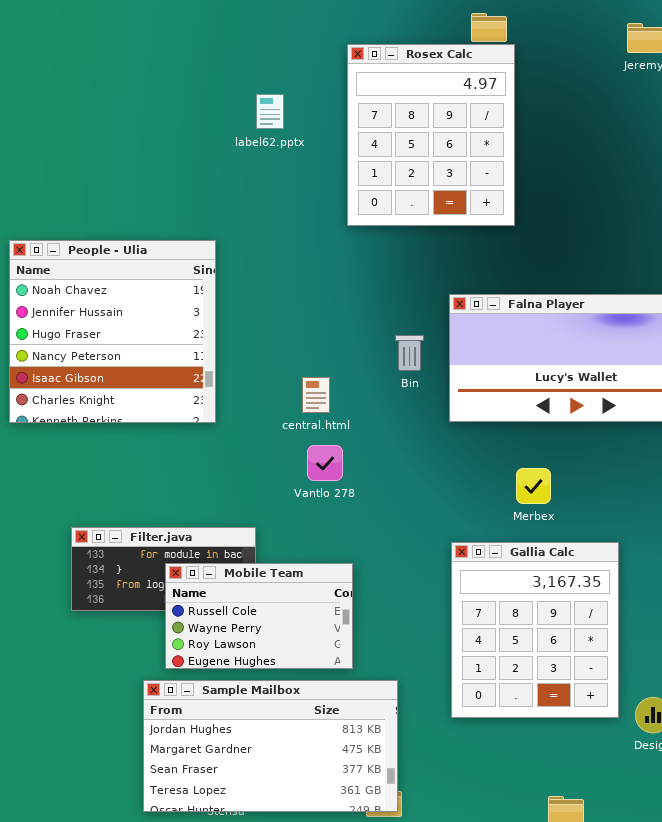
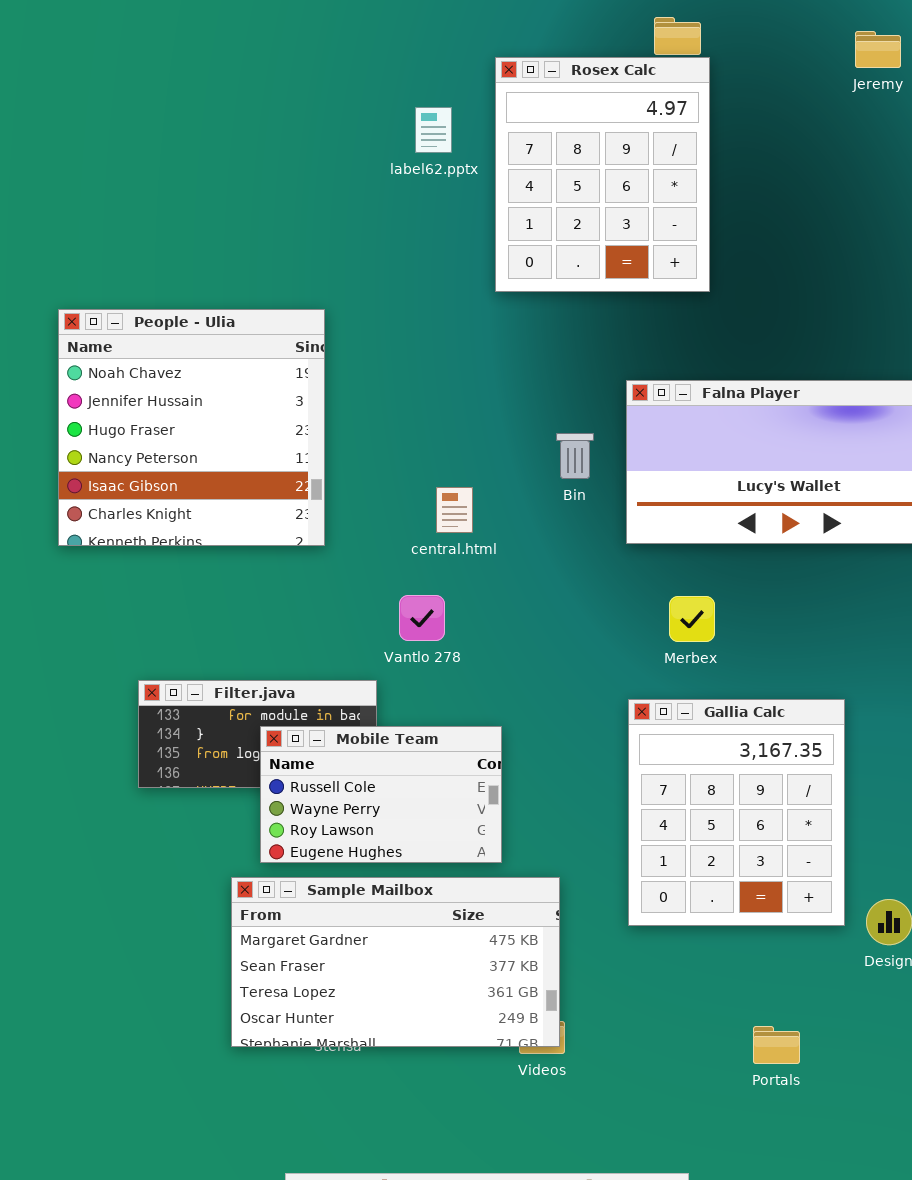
label62.pptx: [256,94,284,129] -> [415,107,452,153], moved
Vantlo 278: [307,445,343,481] -> [399,595,445,641], moved
Merbex: [516,468,551,504] -> [669,596,715,642], moved
Sample Mailbox: [143,680,398,812] -> [231,877,560,1047], scrolled down 1 row

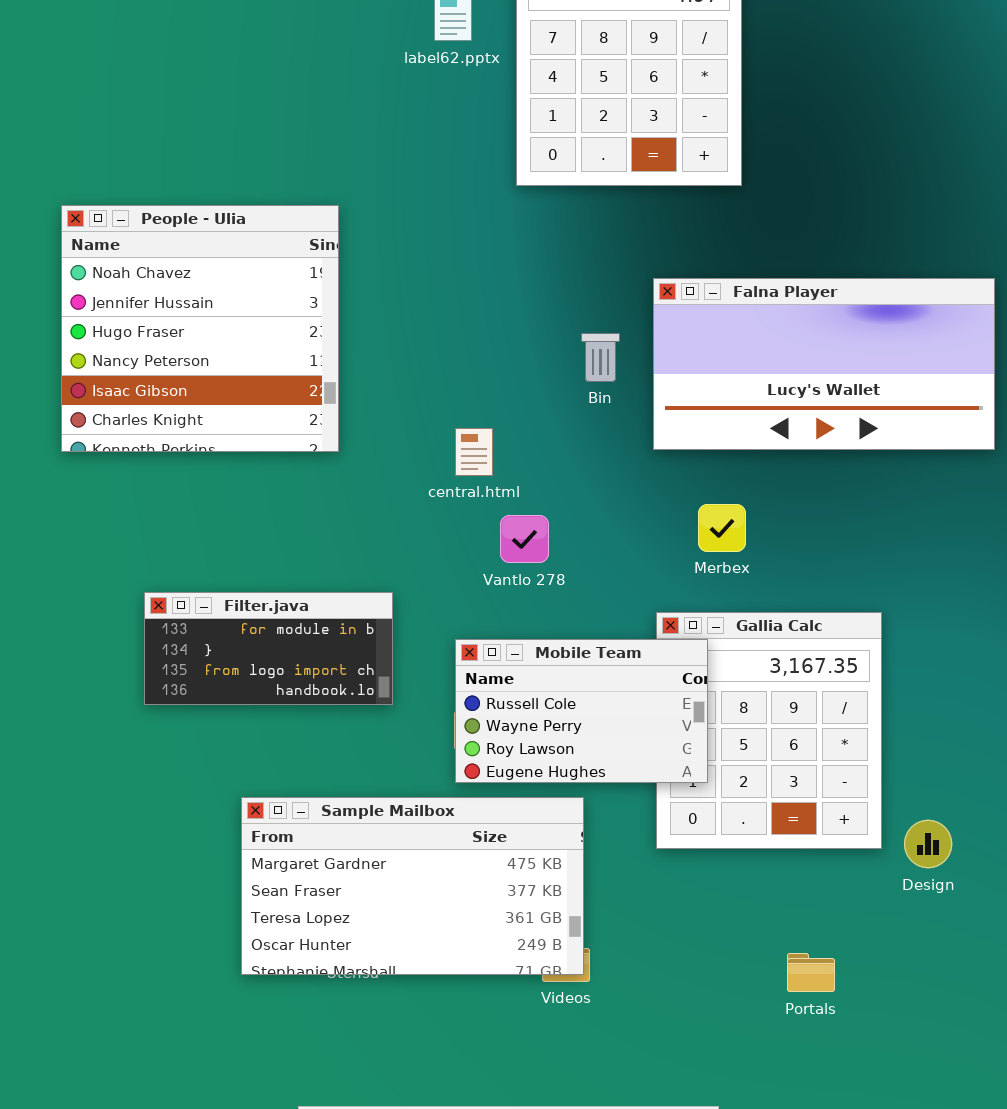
central.html: [436,487,473,533] -> [455,428,493,476], moved
Vantlo 278: [399,595,445,641] -> [500,515,549,563], moved
Mobile Team: [260,726,502,863] -> [455,639,708,783], moved

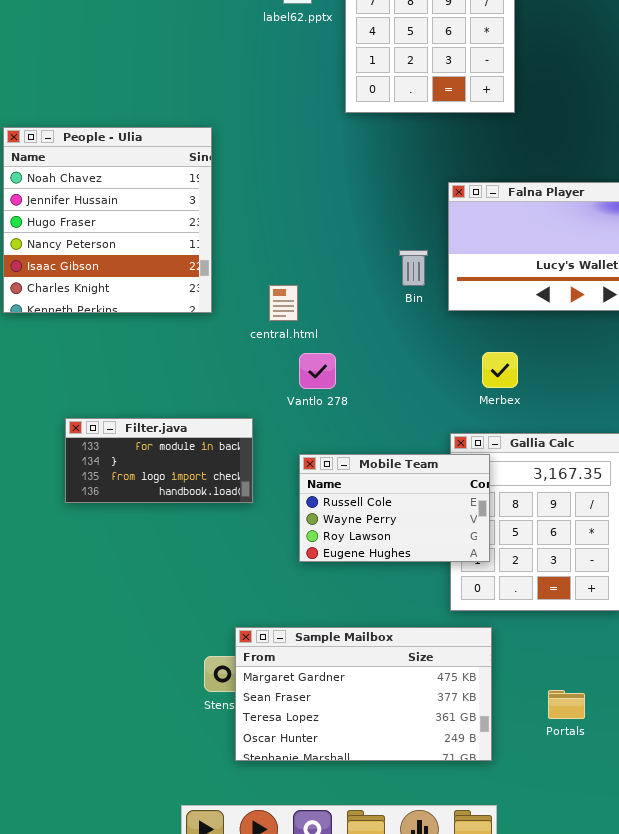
Bin: [581,333,620,382] -> [399,250,428,286], moved
central.html: [455,428,493,476] -> [269,285,298,321], moved
Vantlo 278: [500,515,549,563] -> [299,353,336,389], moved
Sample Mailbox: [241,797,584,975] -> [235,627,492,761], moved

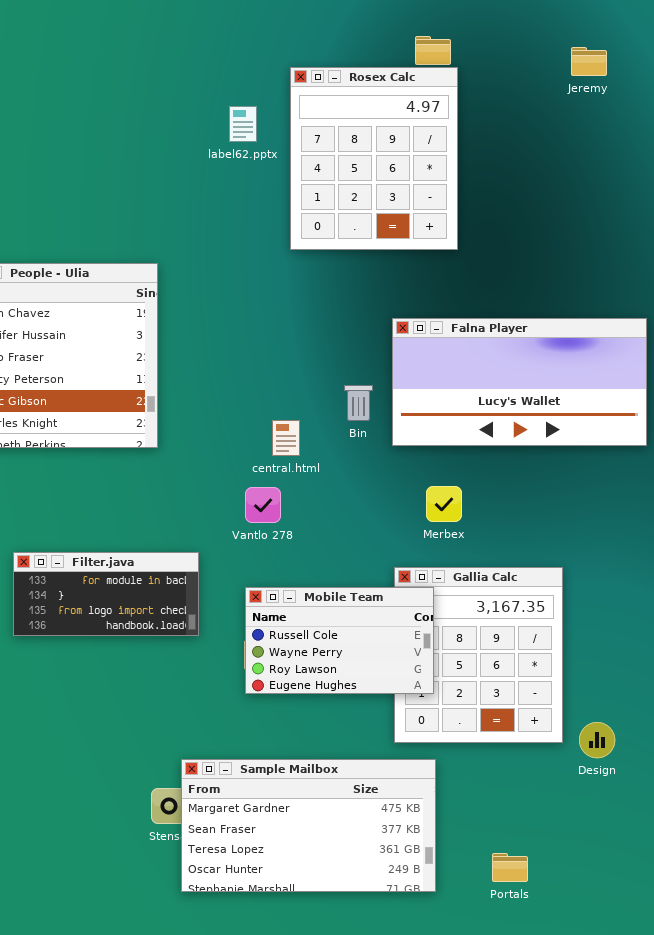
central.html: [269,285,298,321] -> [272,420,300,456], moved
Portals: [548,690,585,719] -> [492,853,528,882], moved

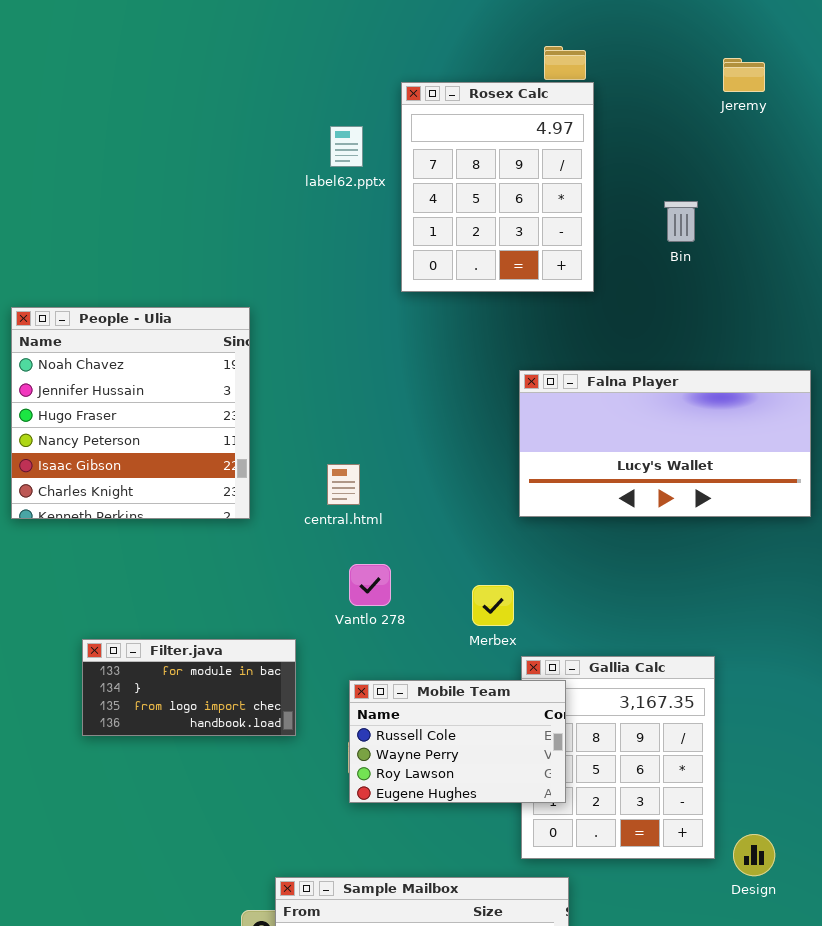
Bin: [344,385,373,421] -> [664,201,698,242], moved
central.html: [272,420,300,456] -> [327,464,360,505], moved
Merbex: [426,486,462,522] -> [472,585,514,626], moved

